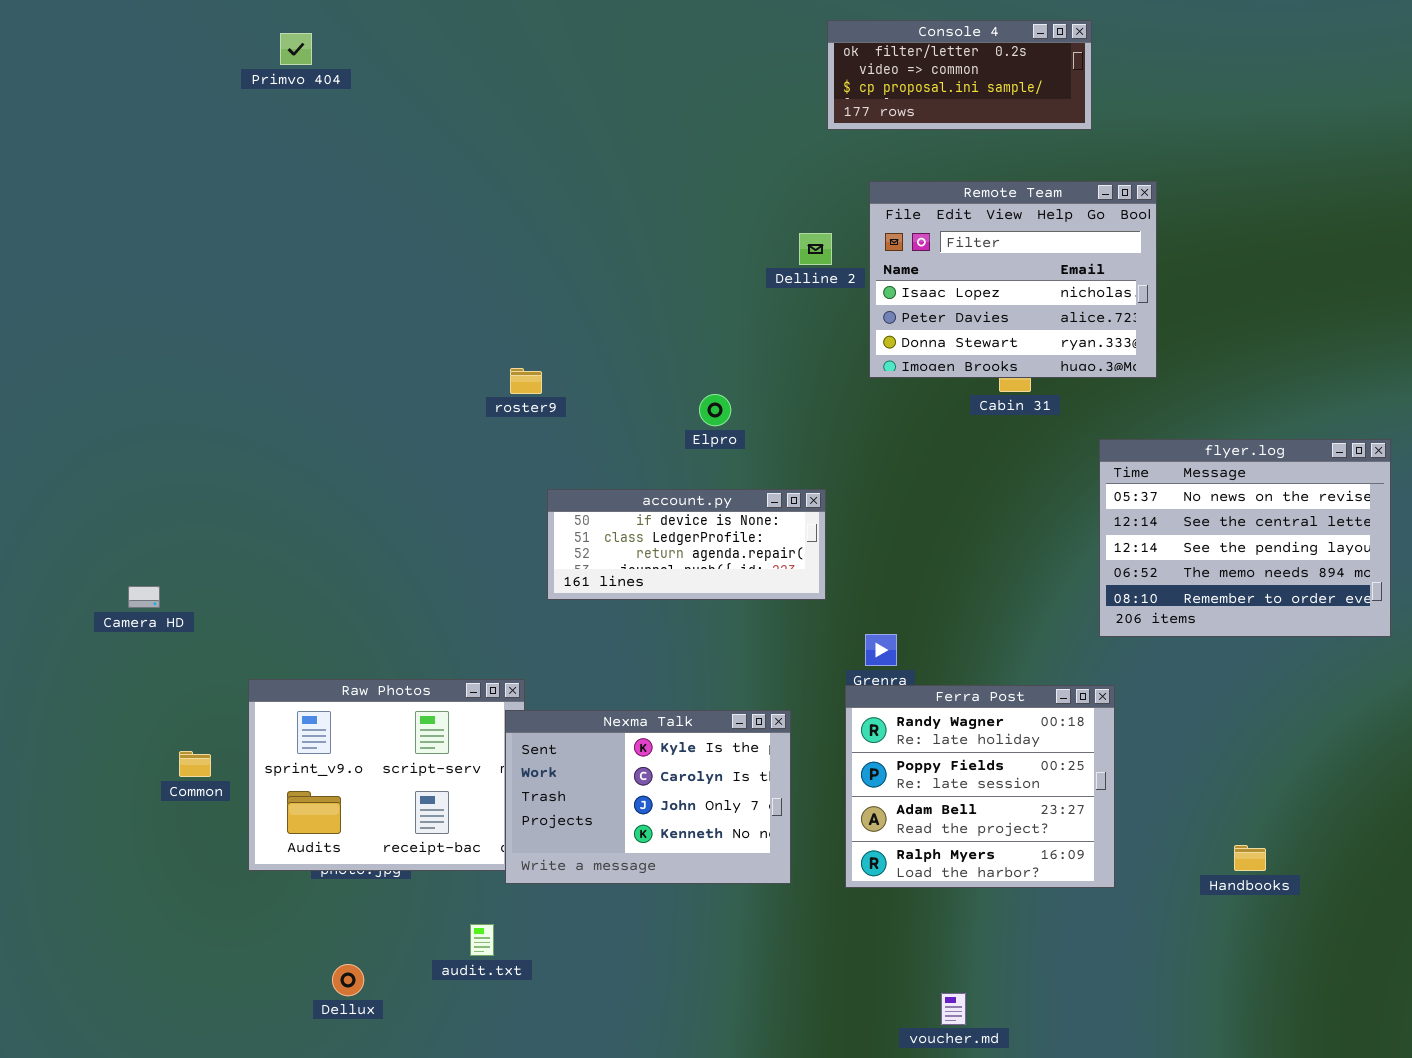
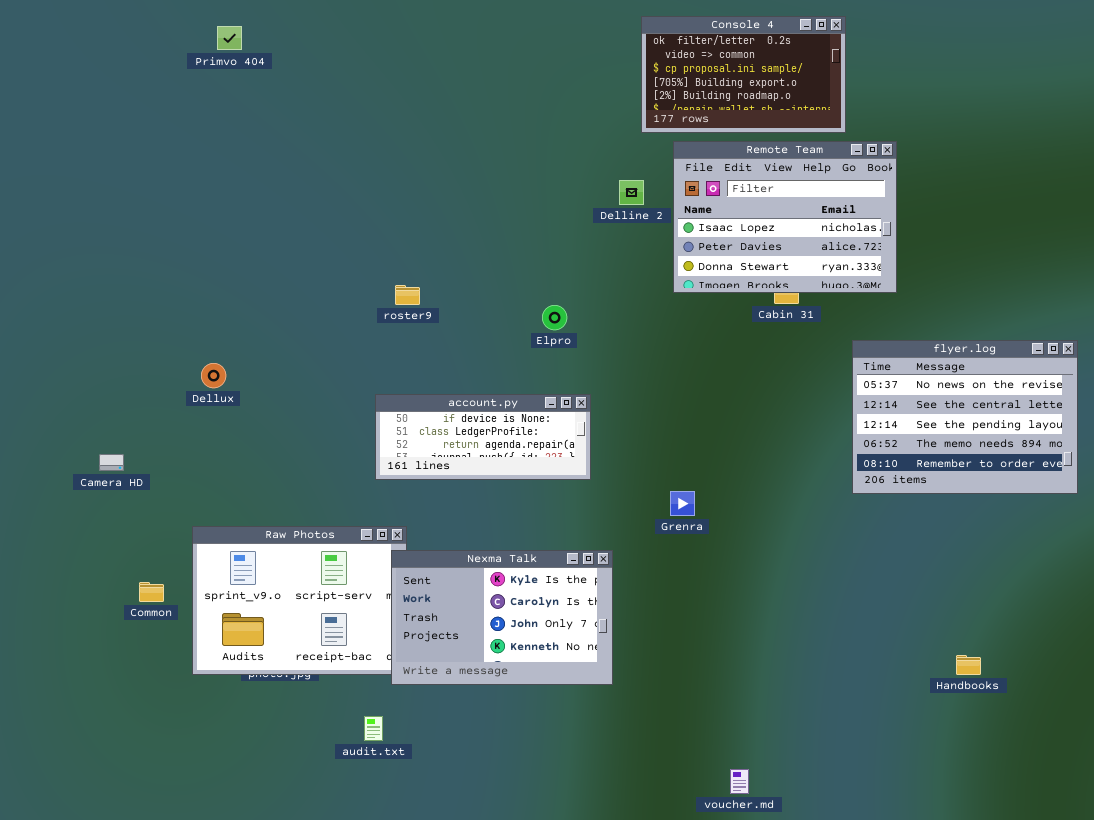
Console 4: [827,20,1092,130] -> [641,16,846,133], resized
account.py: [547,489,826,600] -> [375,394,591,480], moved
Ferra Post: [845,685,1115,888] -> none, closed
Dellux: [332,964,364,996] -> [201,363,226,388], moved

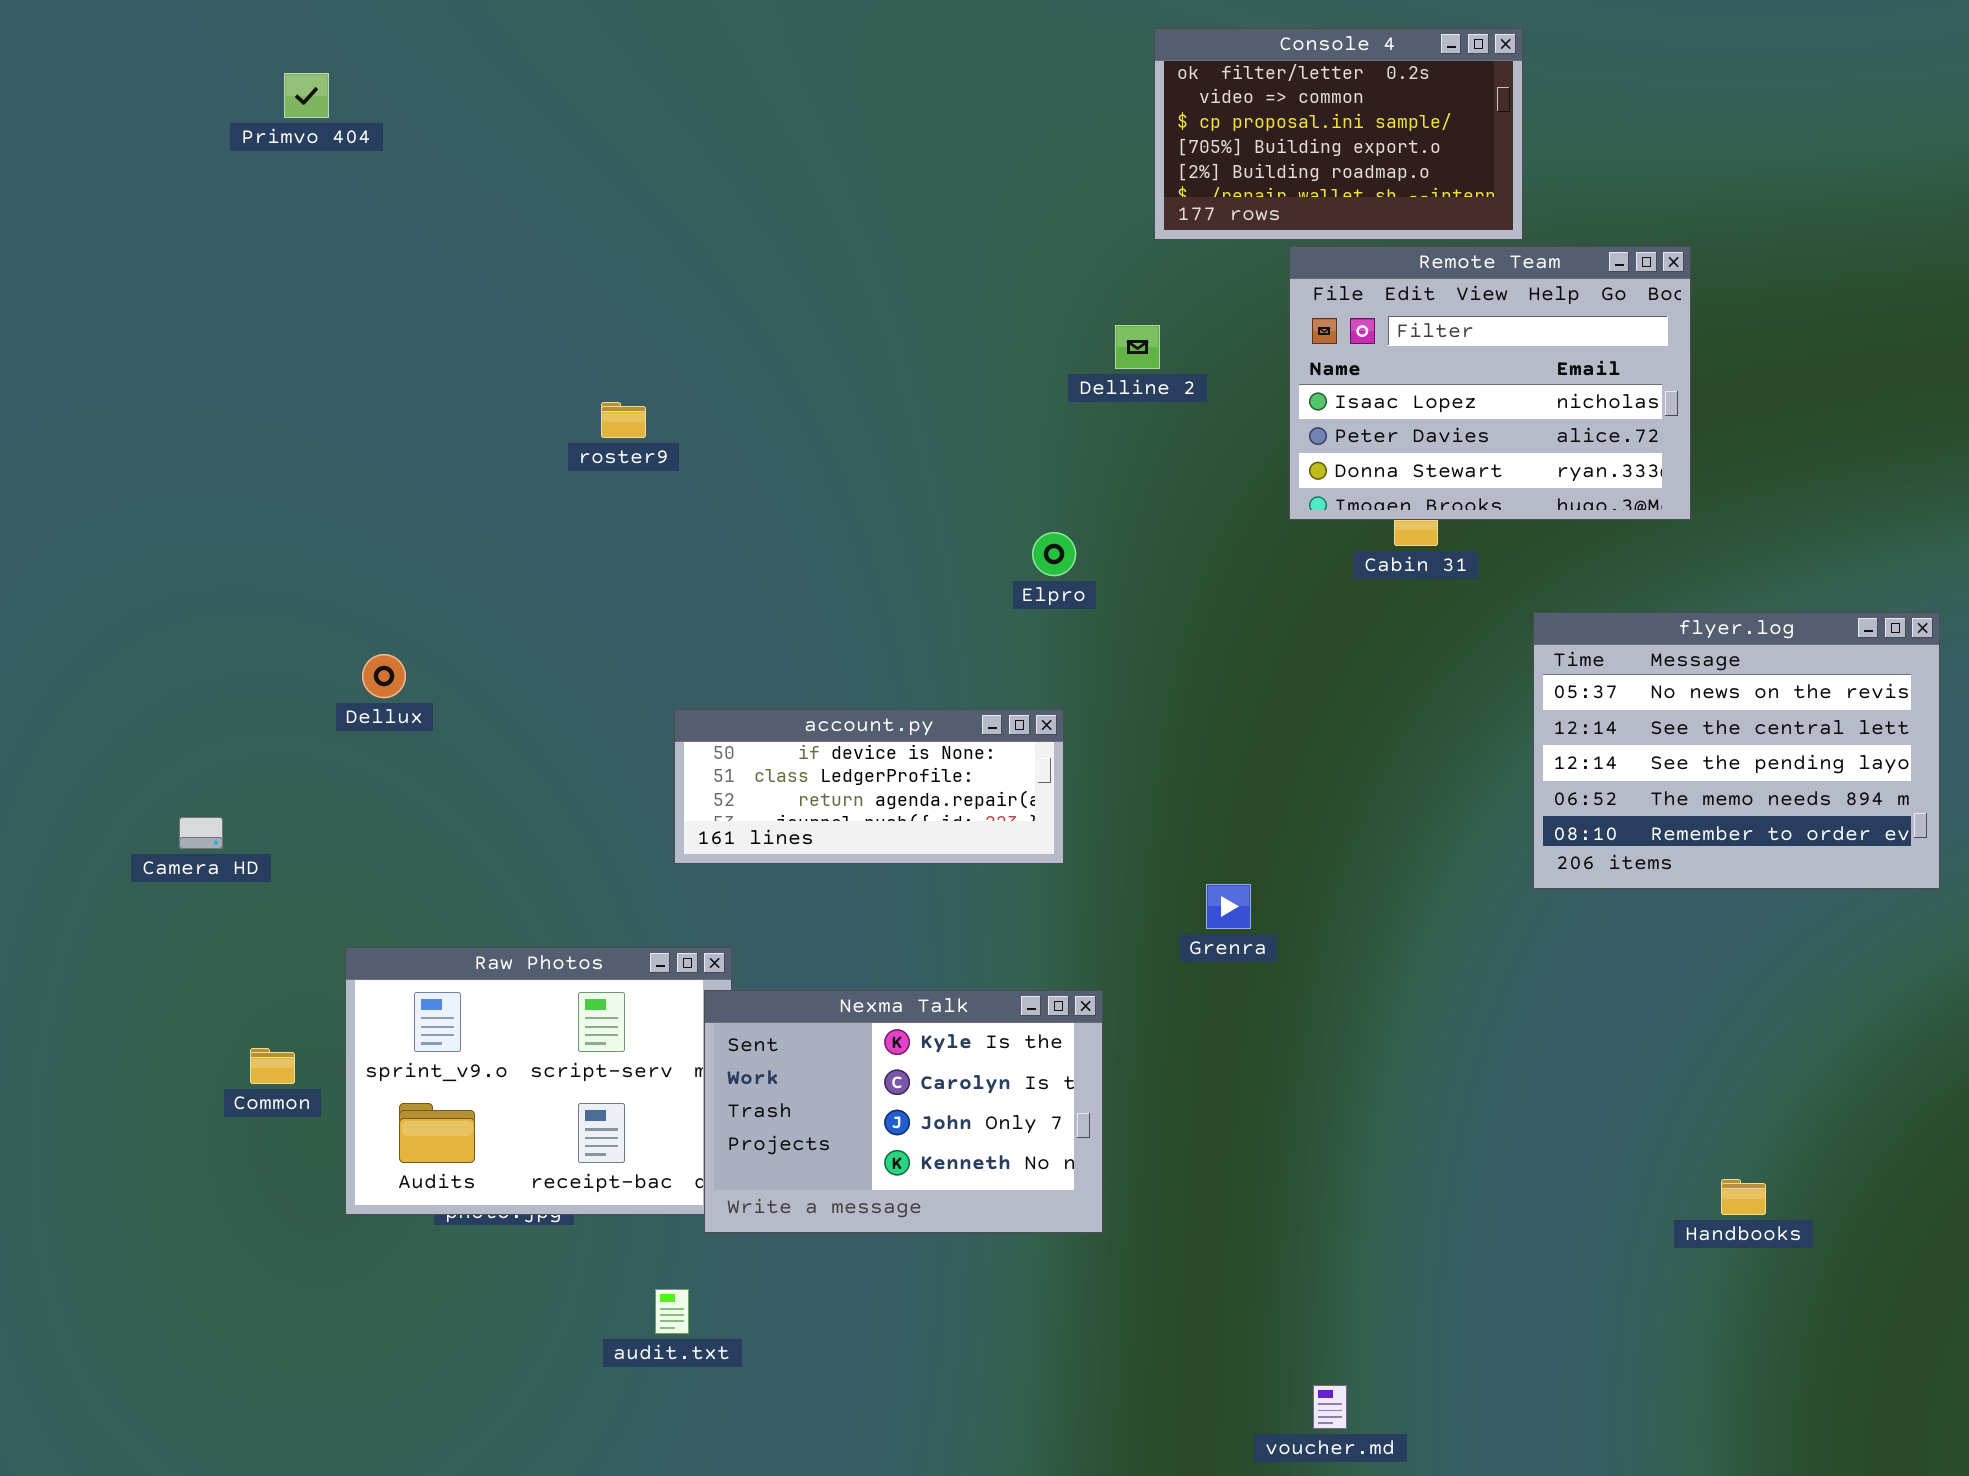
Primvo 404: [217,26,242,50] -> [284,73,329,118], moved
Remote Team: [673,141,897,293] -> [1289,246,1691,520], moved
roster9: [395,285,420,305] -> [601,402,646,438], moved
Elpro: [542,305,567,330] -> [1032,532,1076,576], moved

